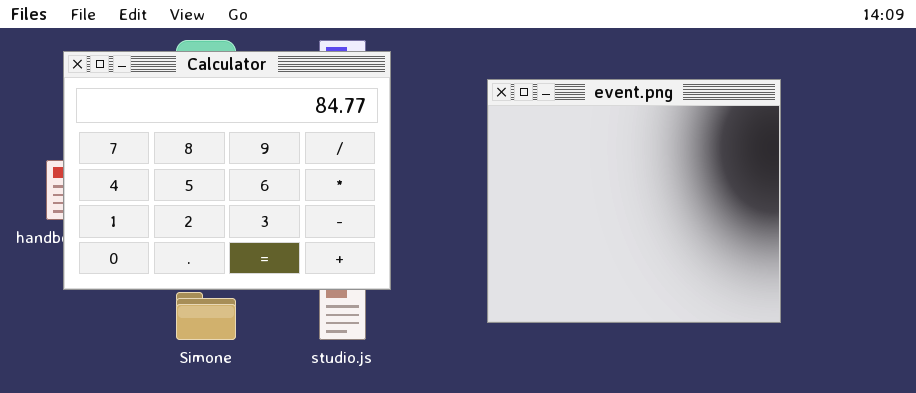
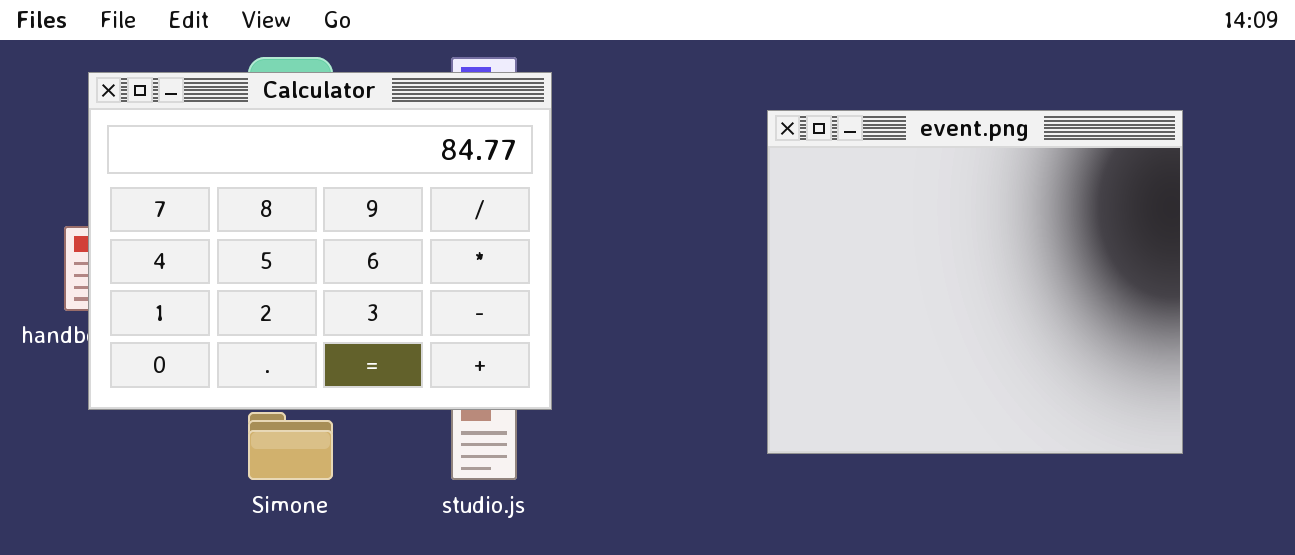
event.png: [487,79,781,323] -> [767,110,1183,454], moved

